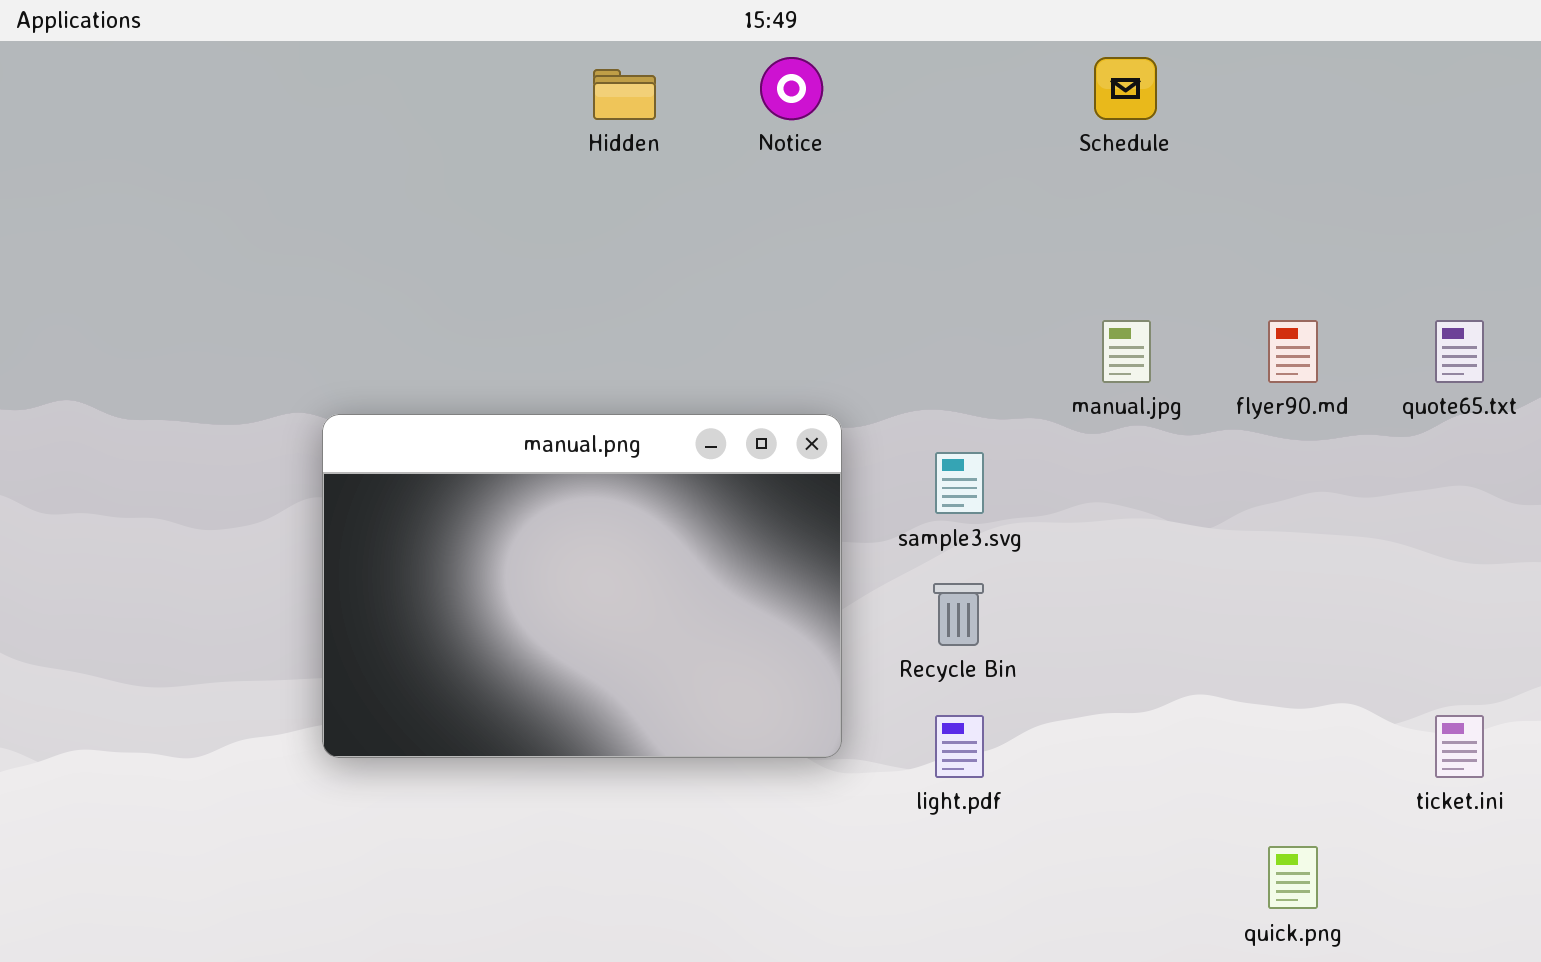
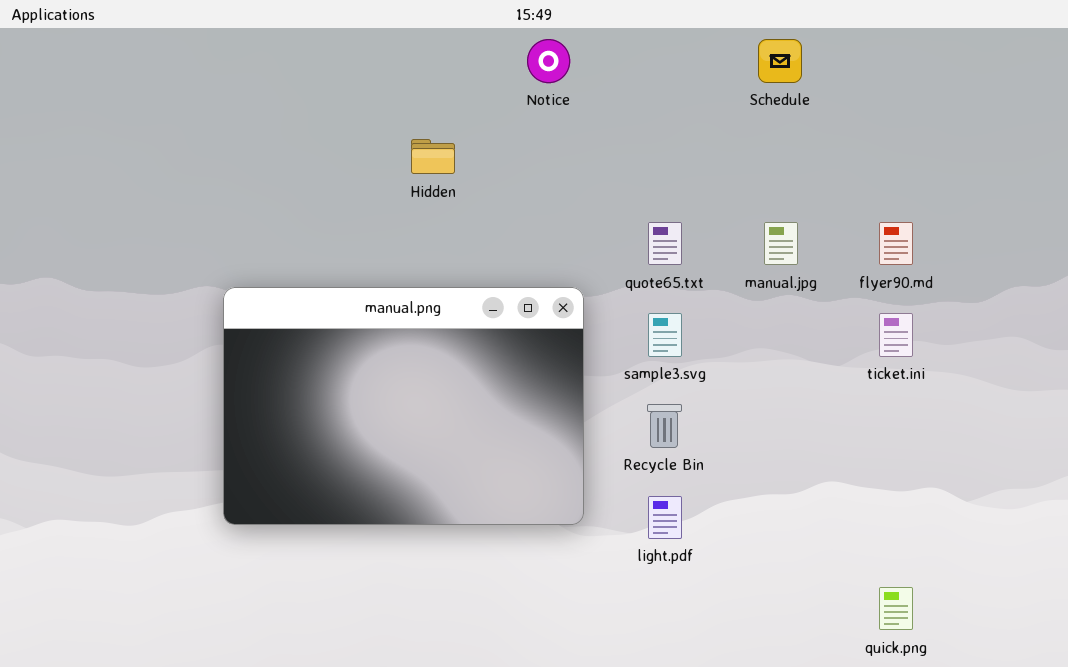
Hidden: [593,69,656,120] -> [411,139,455,174], moved
quote65.txt: [1435,320,1484,383] -> [648,222,682,265], moved
ticket.ini: [1435,715,1484,778] -> [879,313,913,357], moved

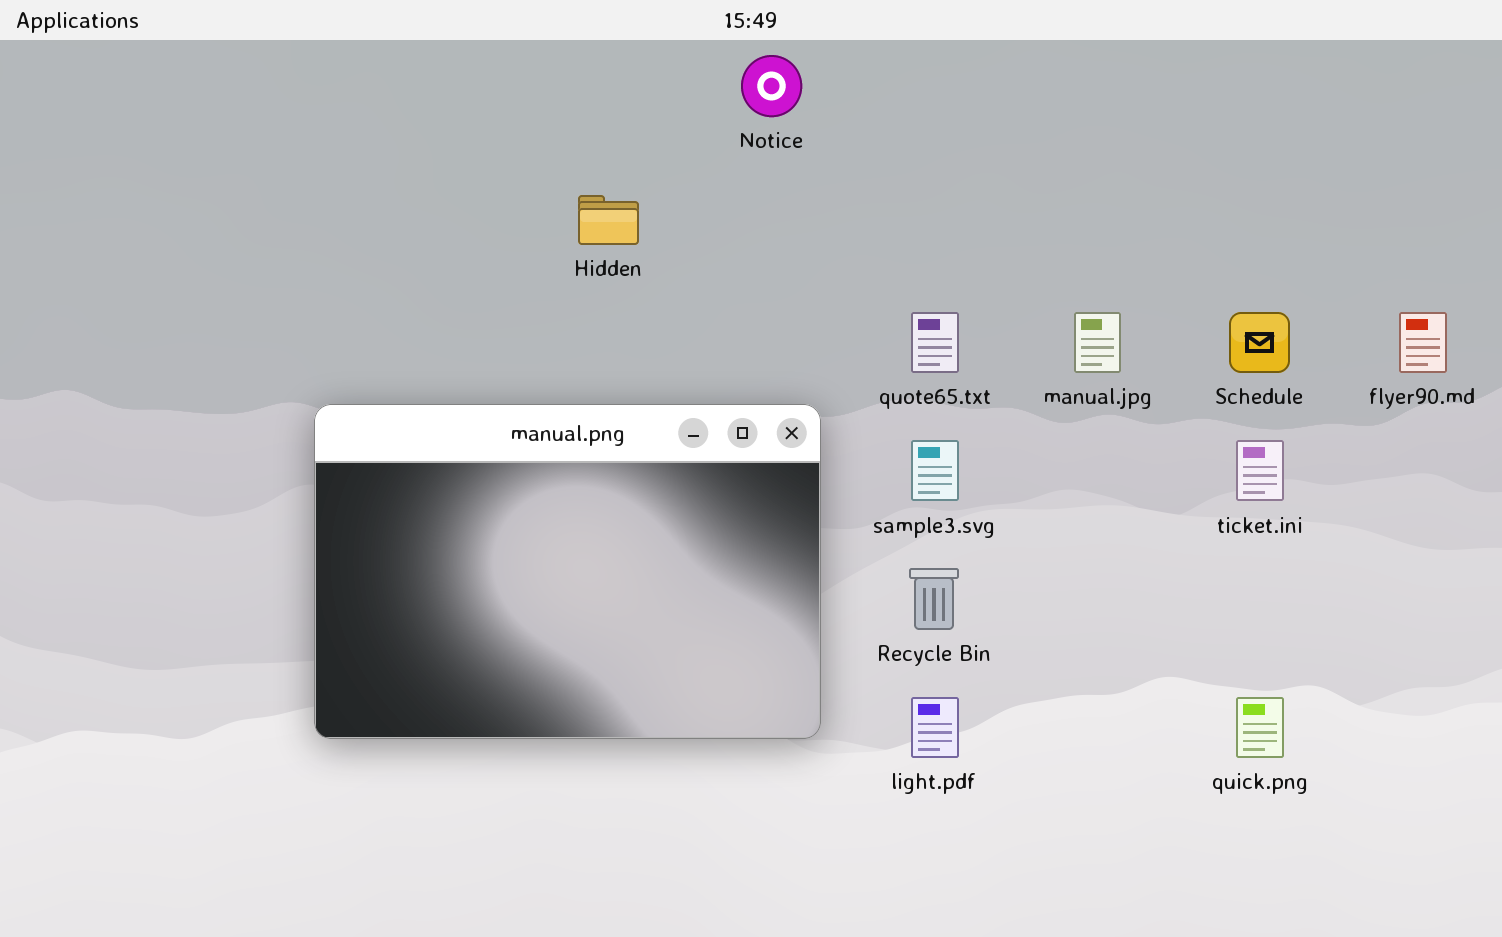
Schedule: [758,39,802,83] -> [1229,312,1290,373], moved
flyer90.md: [879,222,913,265] -> [1399,312,1447,373], moved
quick.png: [879,587,913,630] -> [1236,697,1284,758], moved

